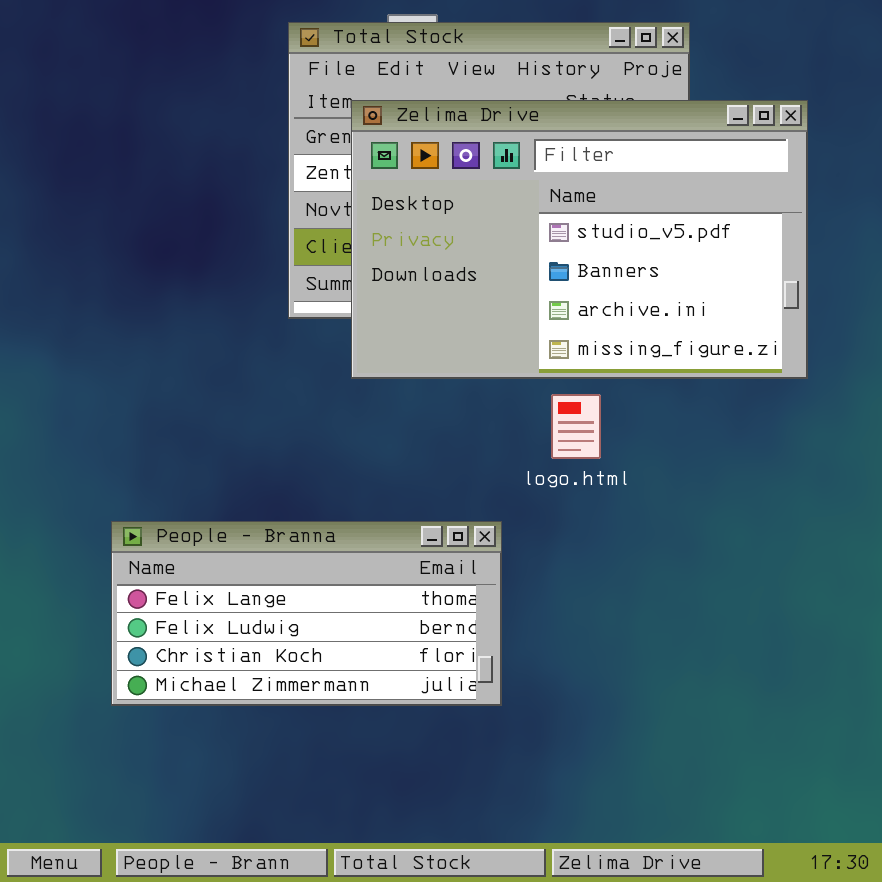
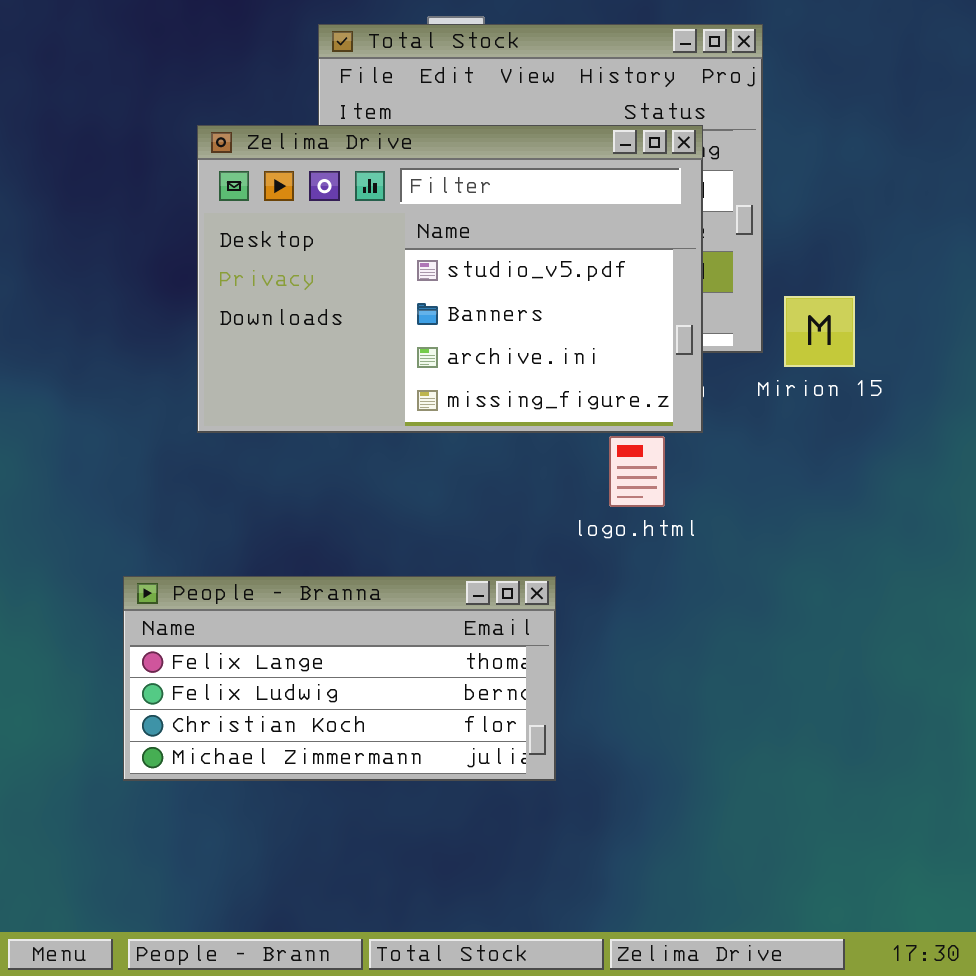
Zelima Drive: [351,100,808,379] -> [197,125,703,433], moved

